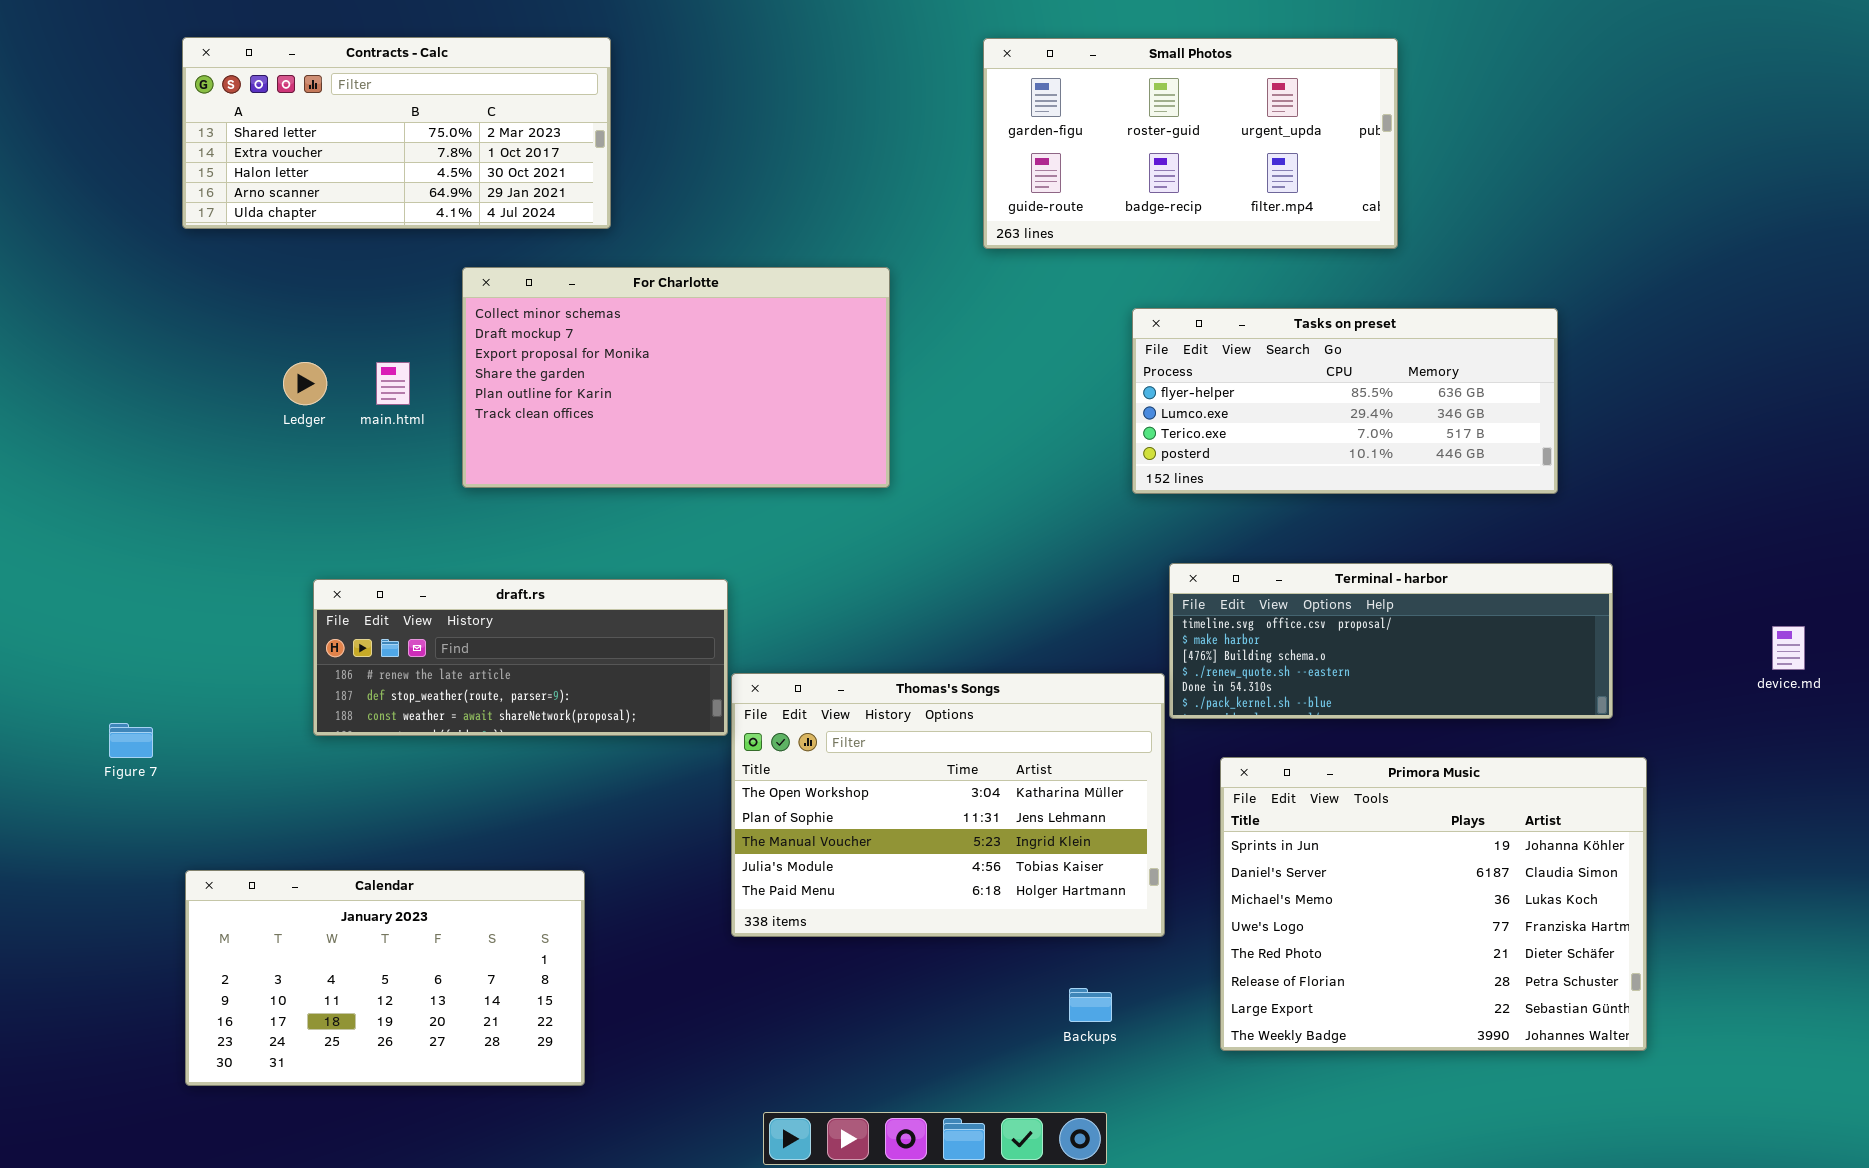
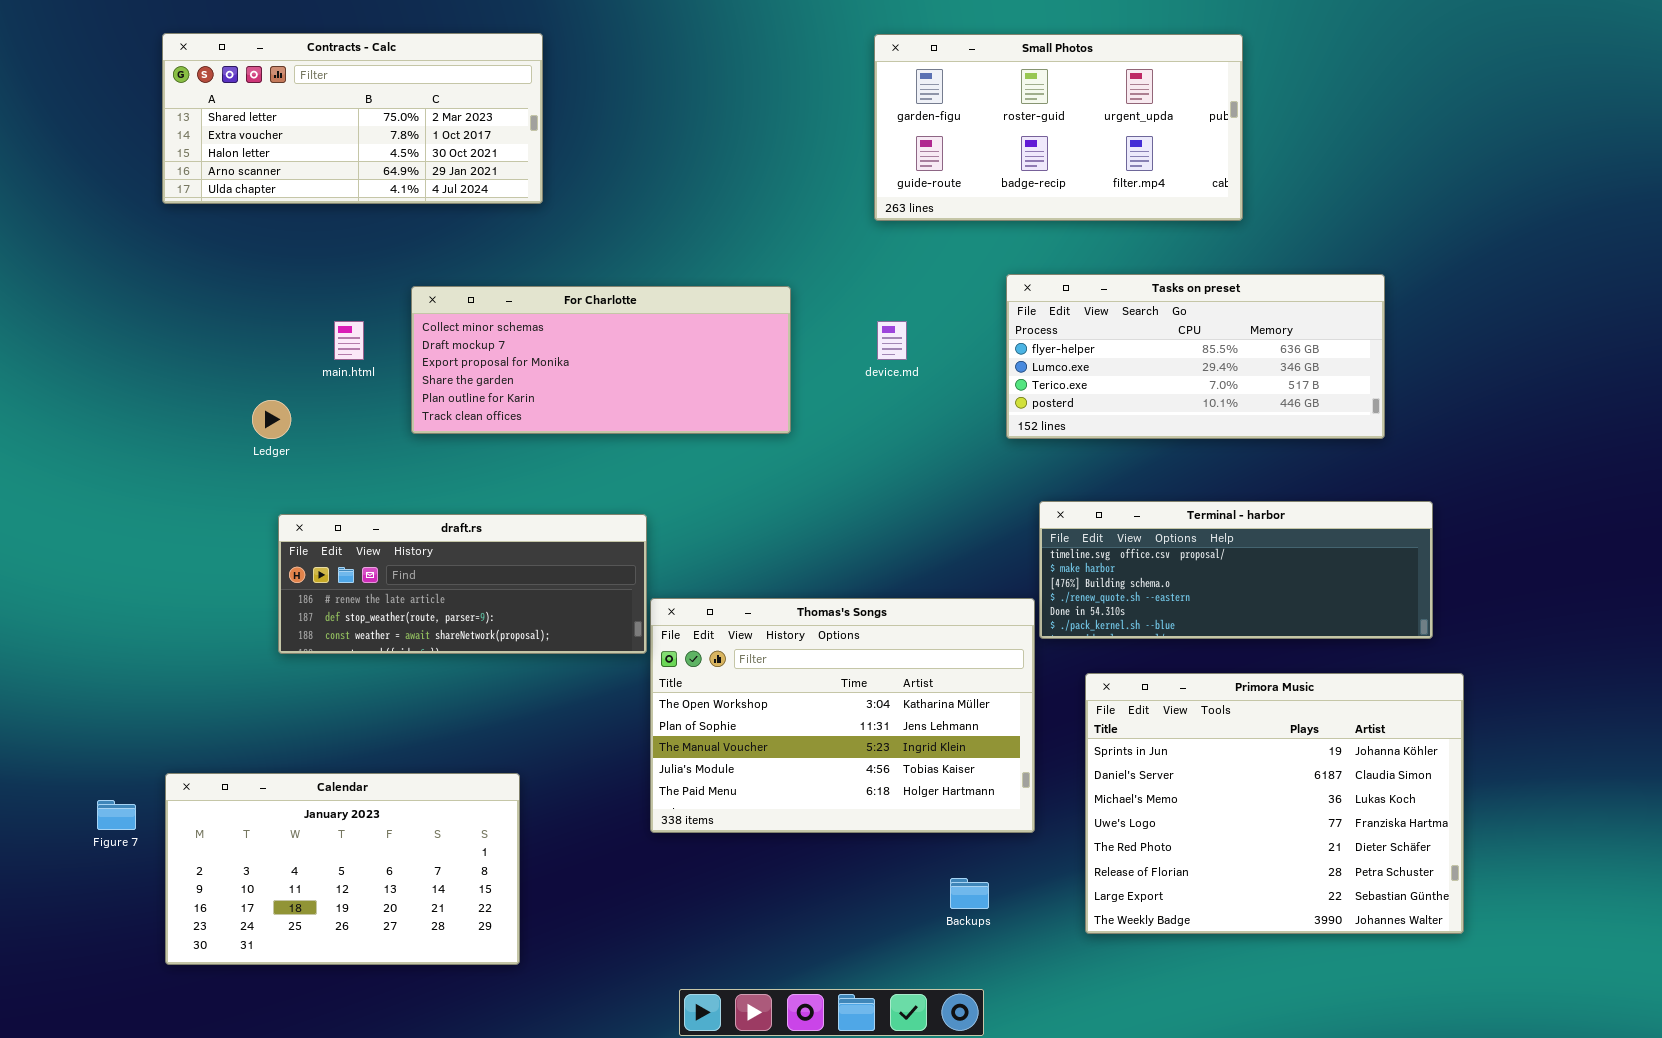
For Charlotte: [462,267,890,488] -> [411,286,791,434], resized
Ledger: [283,362,327,405] -> [252,400,291,439], moved
device.md: [1772,626,1805,670] -> [877,321,907,360], moved
Figure 7: [109,723,153,758] -> [97,800,136,830], moved

